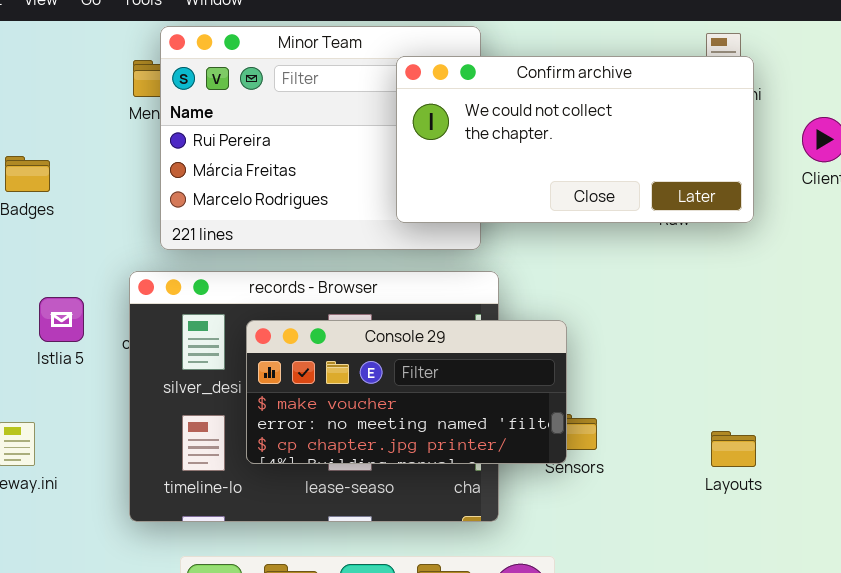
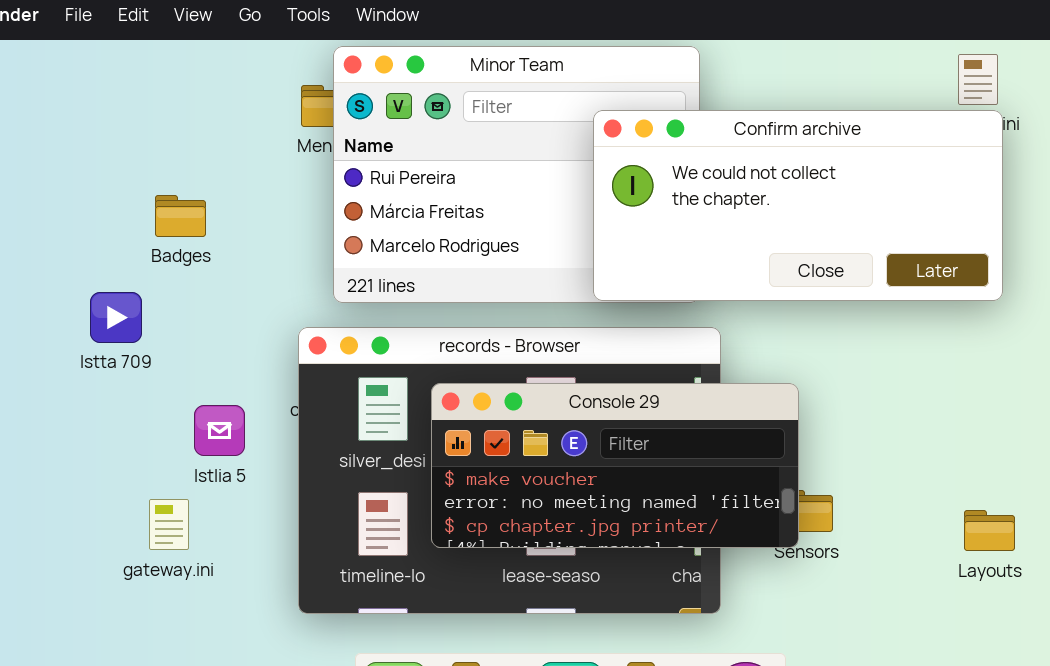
Confirm archive: [396,56,754,223] -> [593,110,1003,301], moved
Istlia 5: [39,297,84,342] -> [194,405,245,456], moved

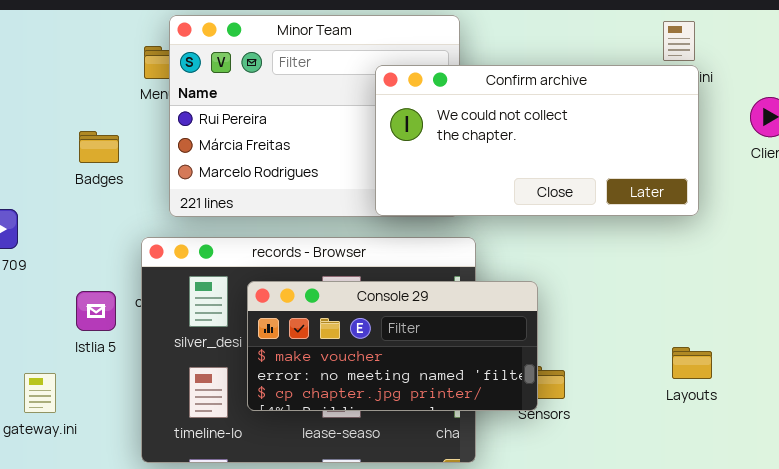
Badges: [155,195,206,237] -> [79,131,119,163], moved
Istlia 5: [194,405,245,456] -> [76,291,116,331], moved
Layouts: [964,510,1015,551] -> [672,347,712,379], moved

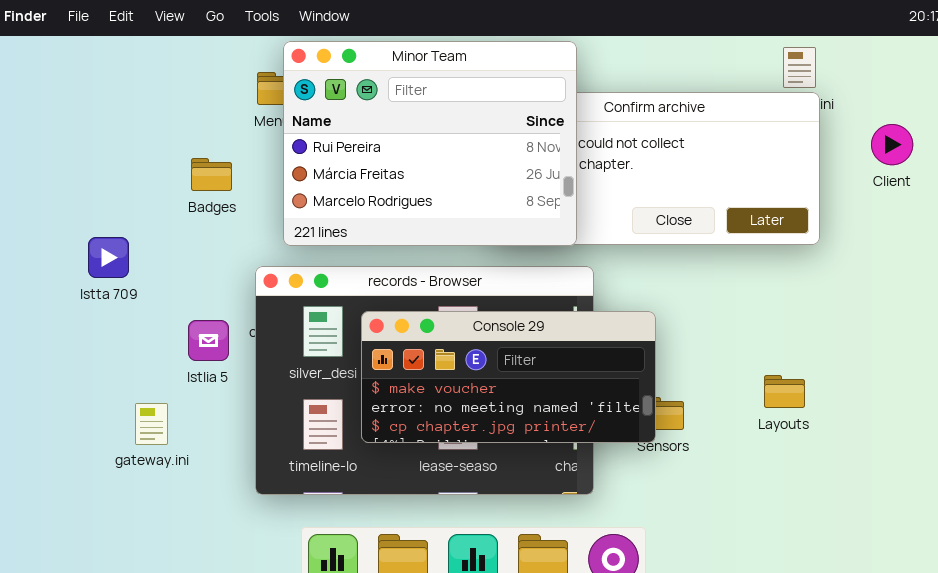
Minor Team: [169,15,460,217] -> [283,41,577,246], raised
Layouts: [672,347,712,379] -> [764,375,805,408], moved

